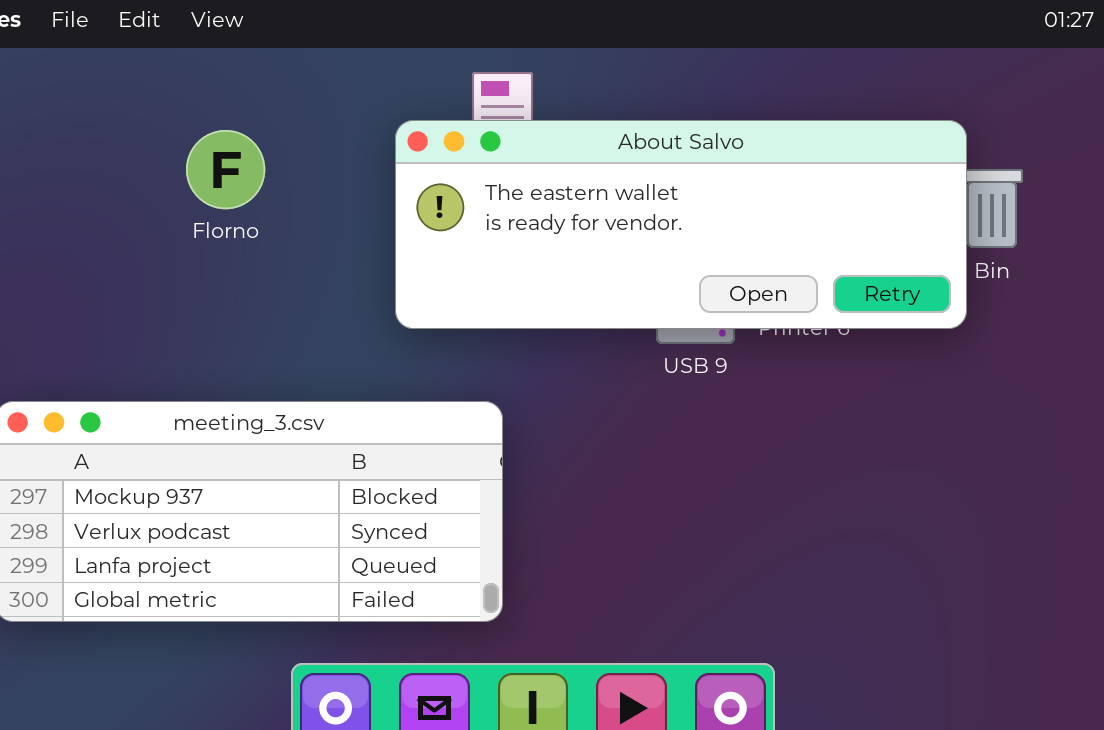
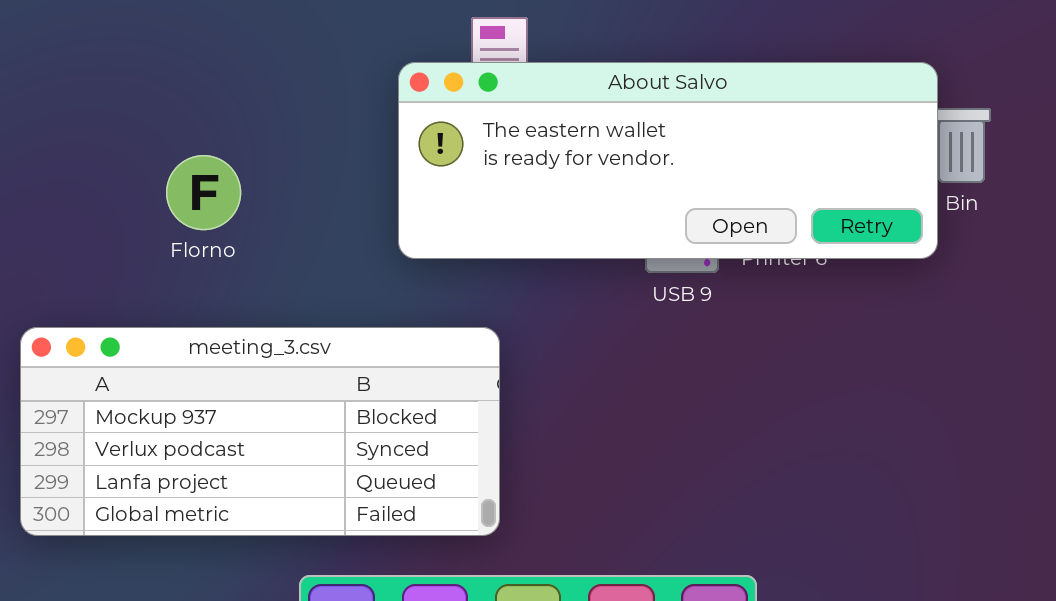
Florno: [186,130,265,209] -> [166,155,241,230], moved

